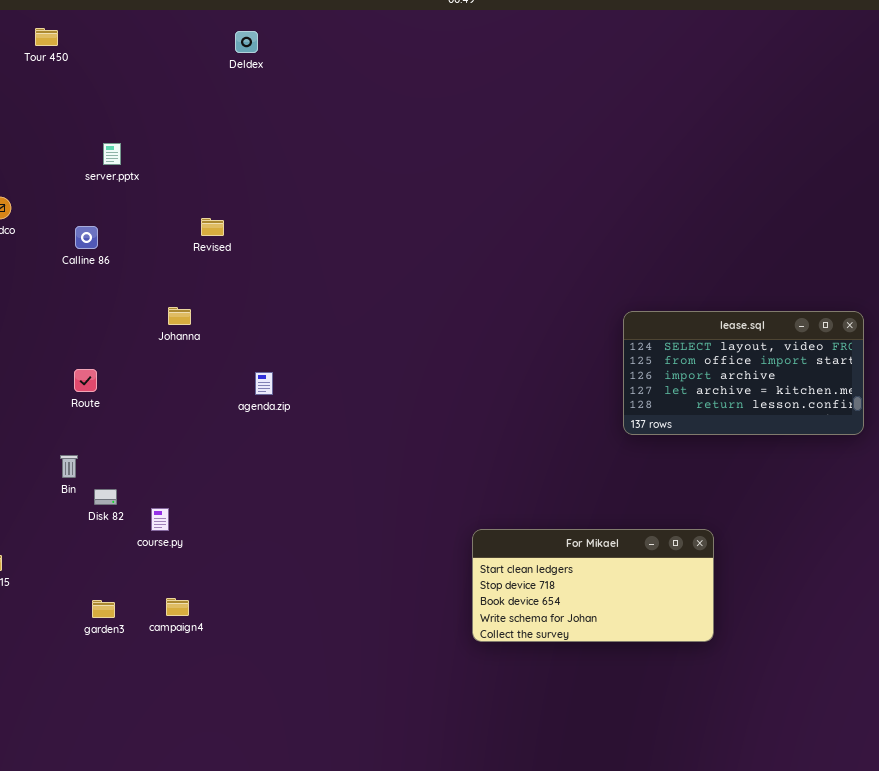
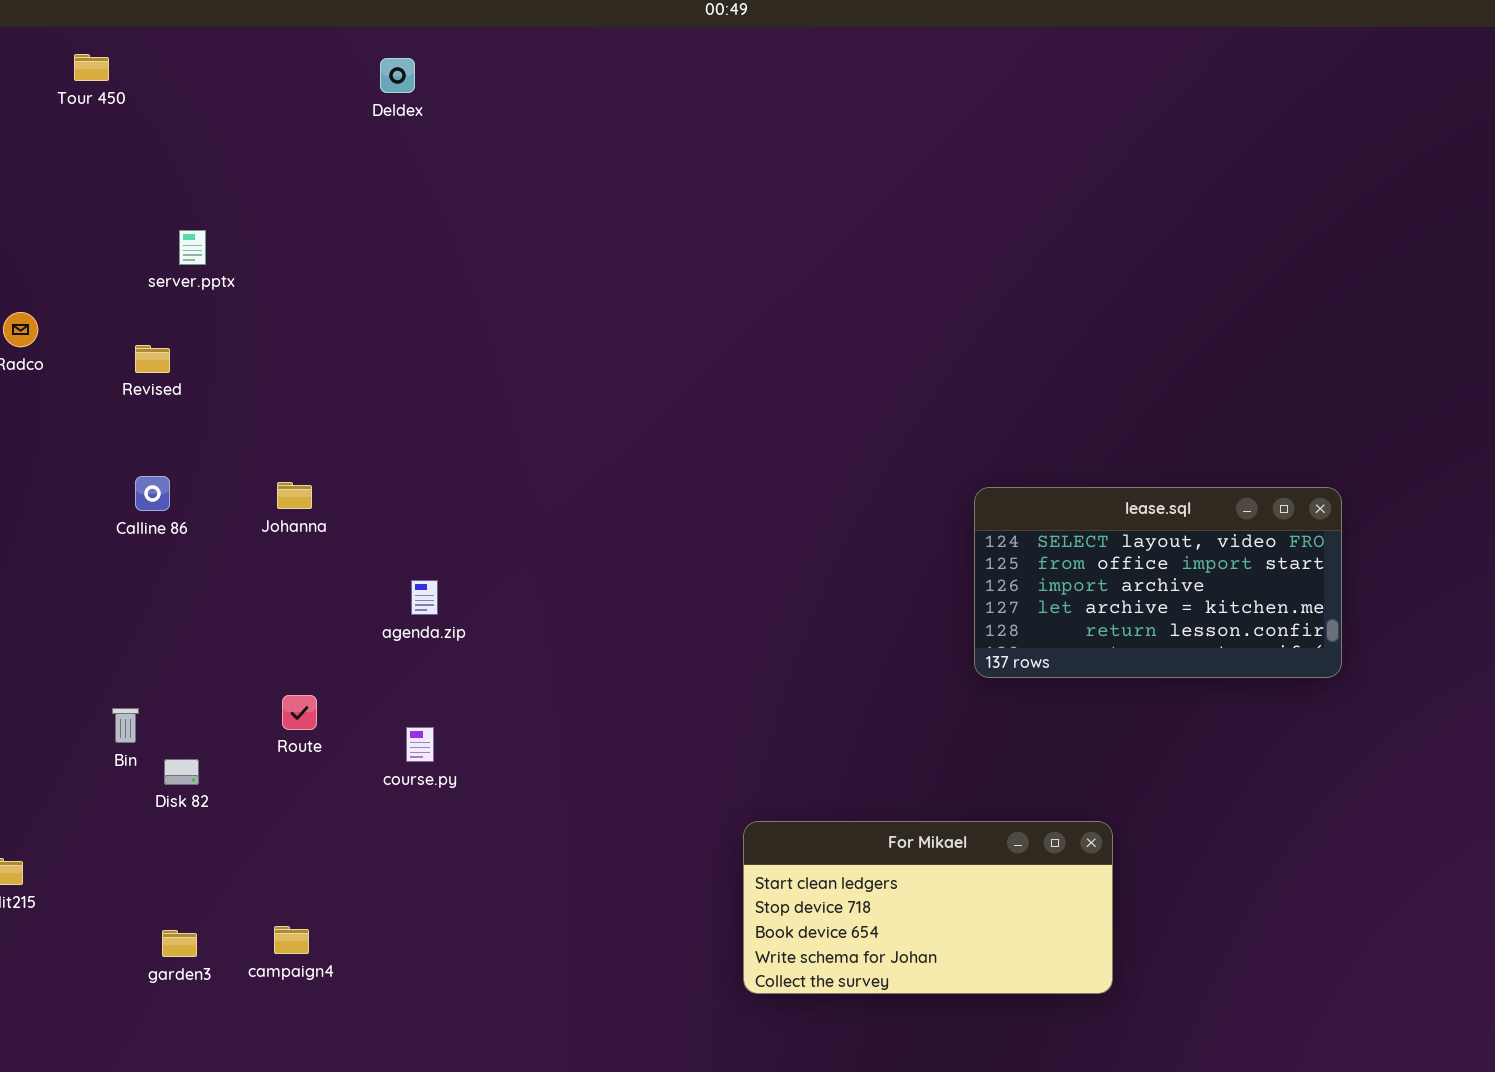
Revised: [201,218,224,236] -> [135,345,170,373], moved
Calline 86: [75,226,98,249] -> [135,476,170,511], moved
Route: [74,369,97,392] -> [282,695,317,730], moved
course.py: [151,508,169,531] -> [406,727,434,762], moved

